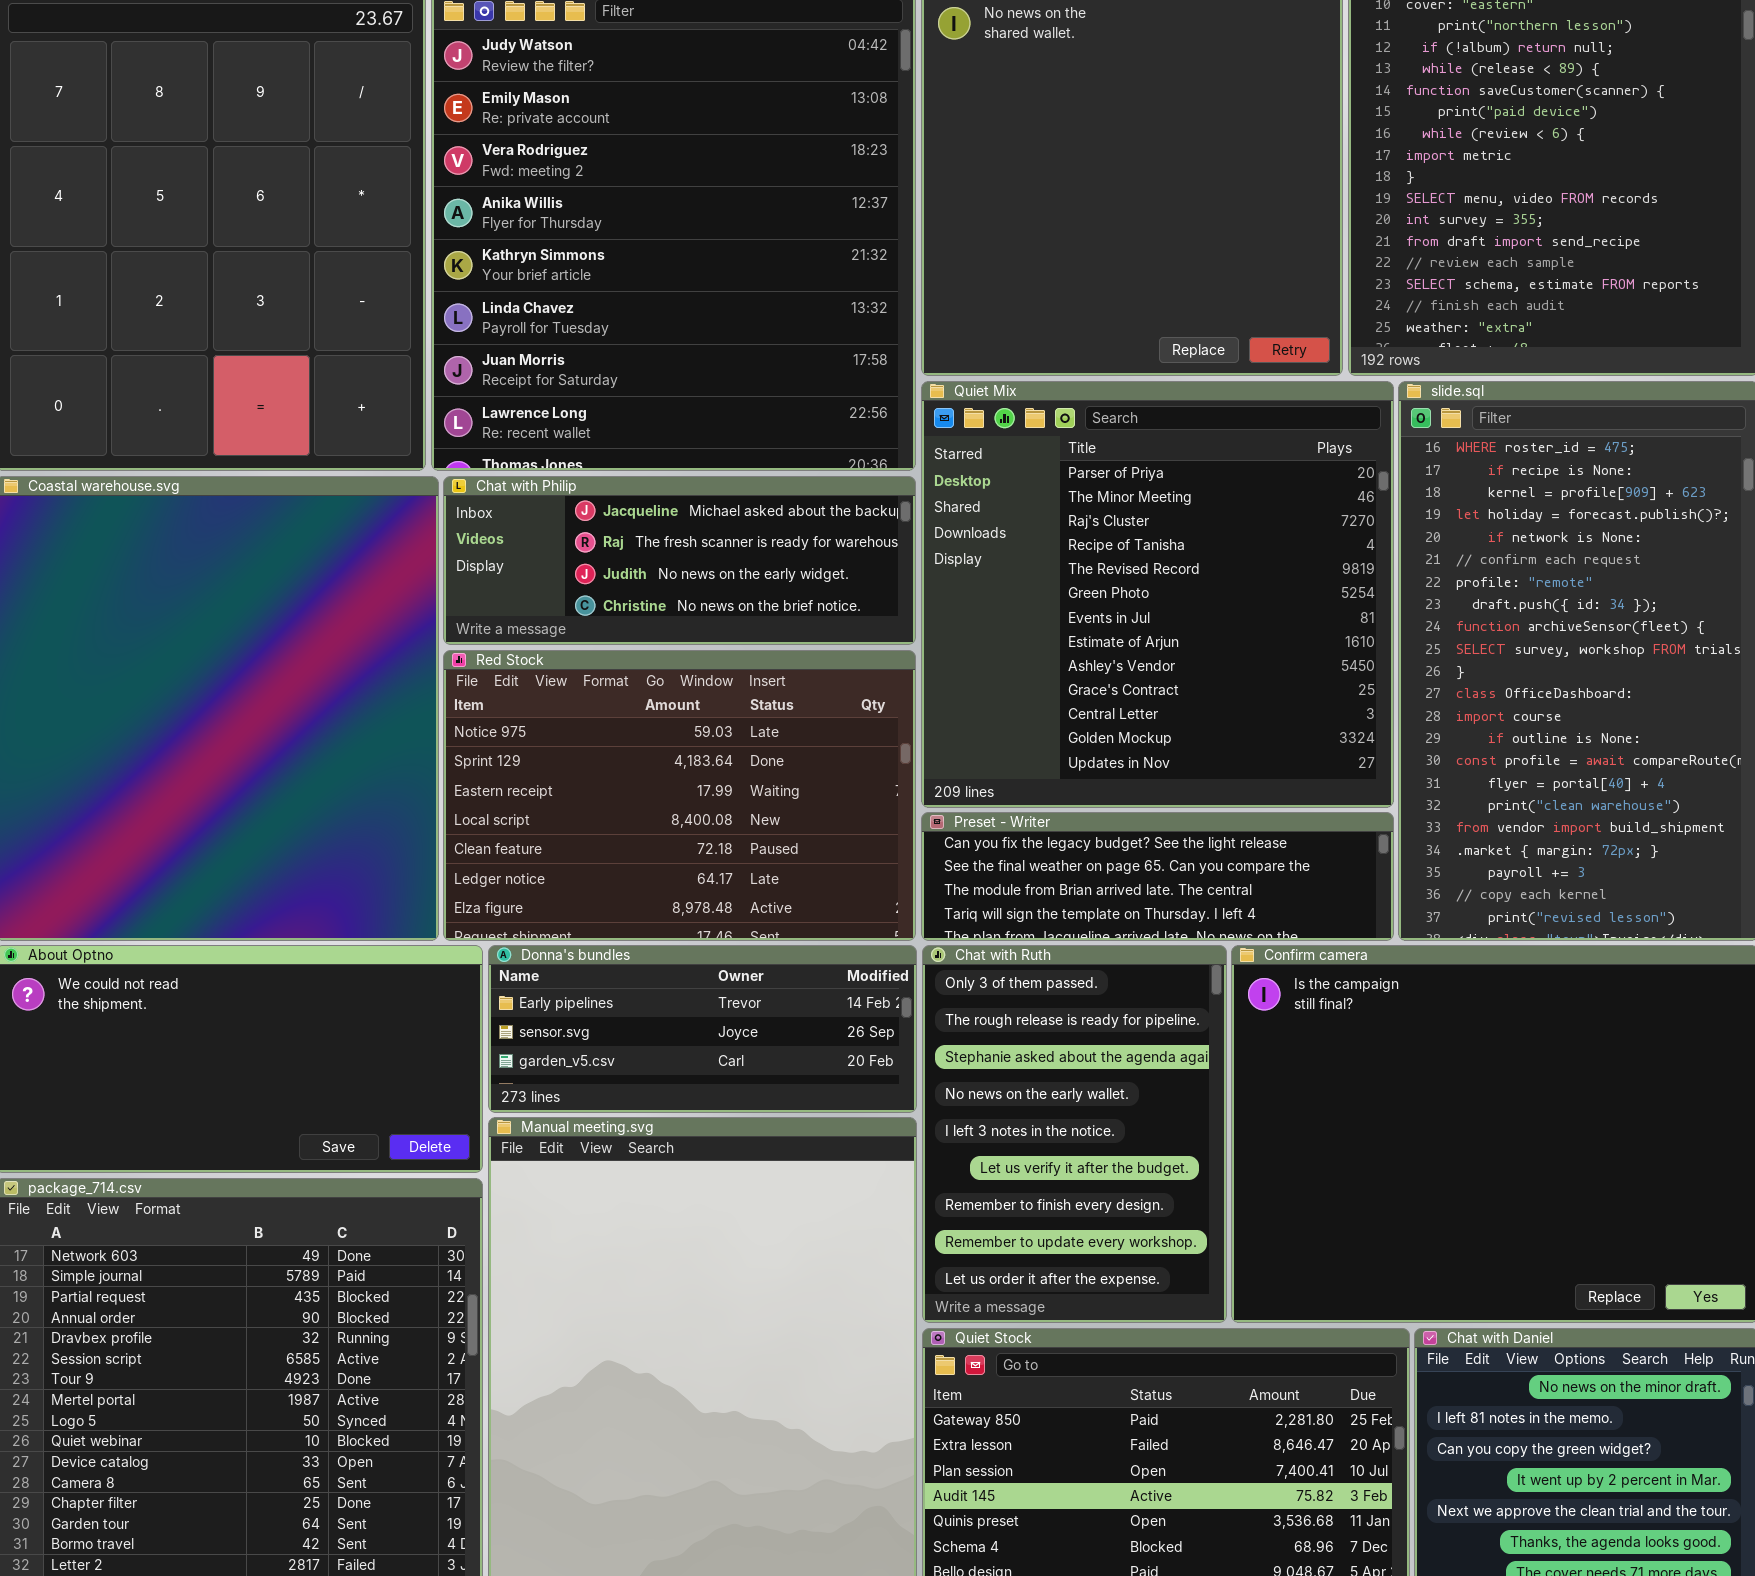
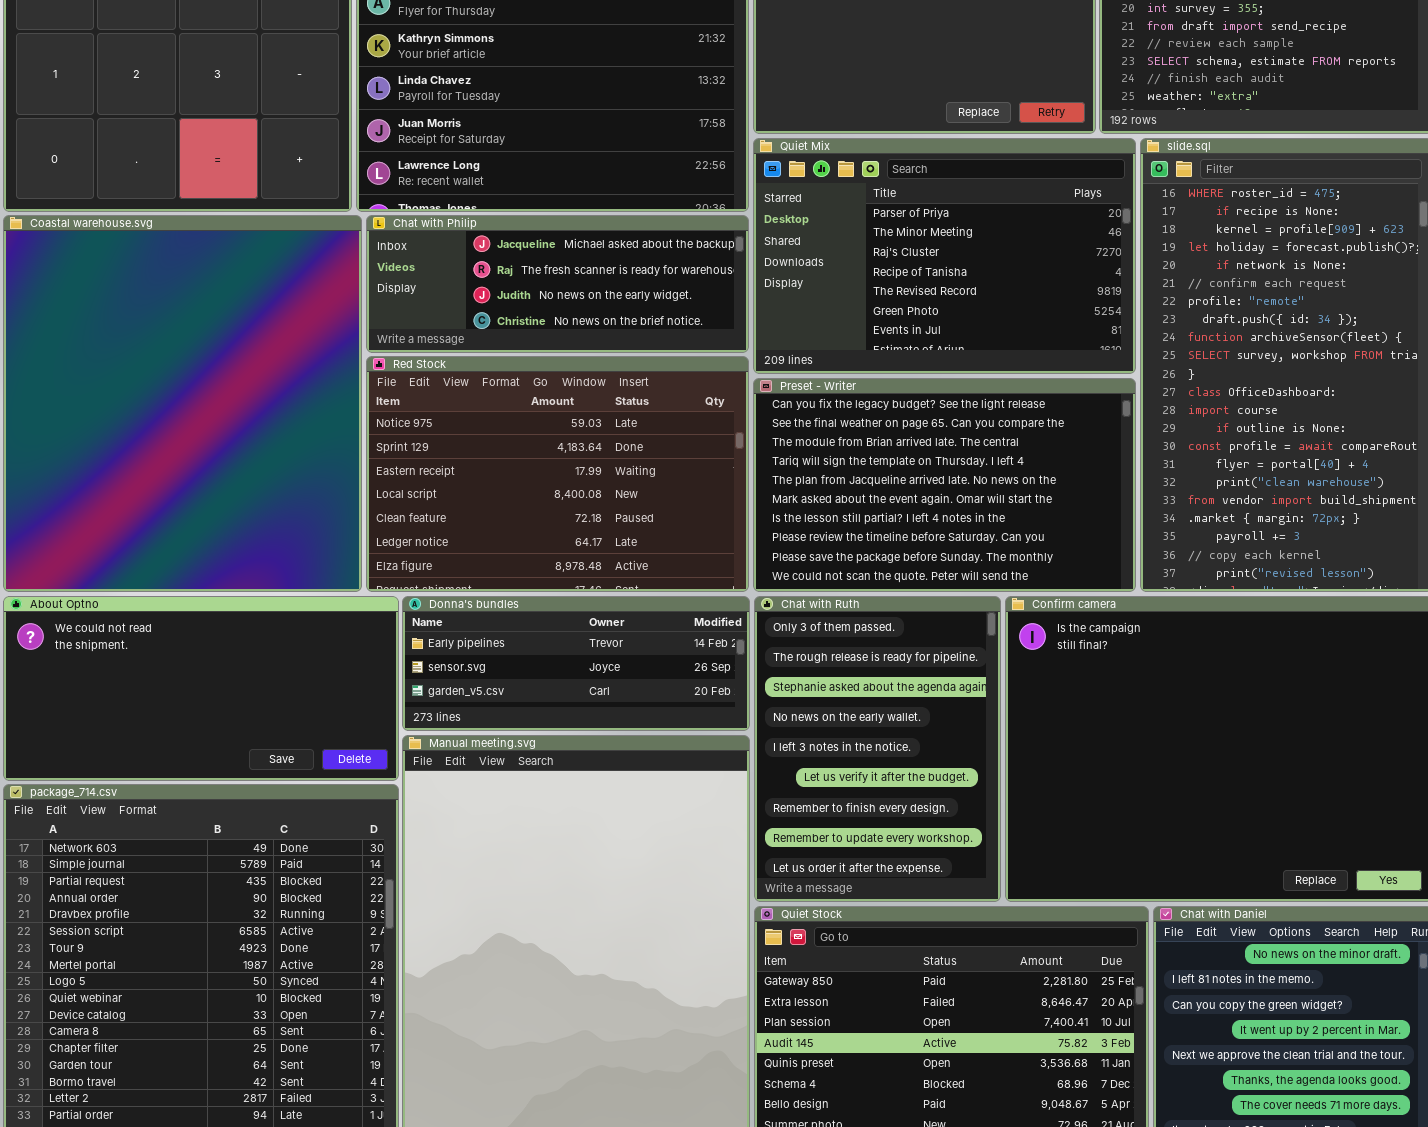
Quiet Mix: [921,381,1394,808] -> [753,138,1136,374], resized
Preset - Writer: [921,812,1394,941] -> [753,378,1136,592], resized

